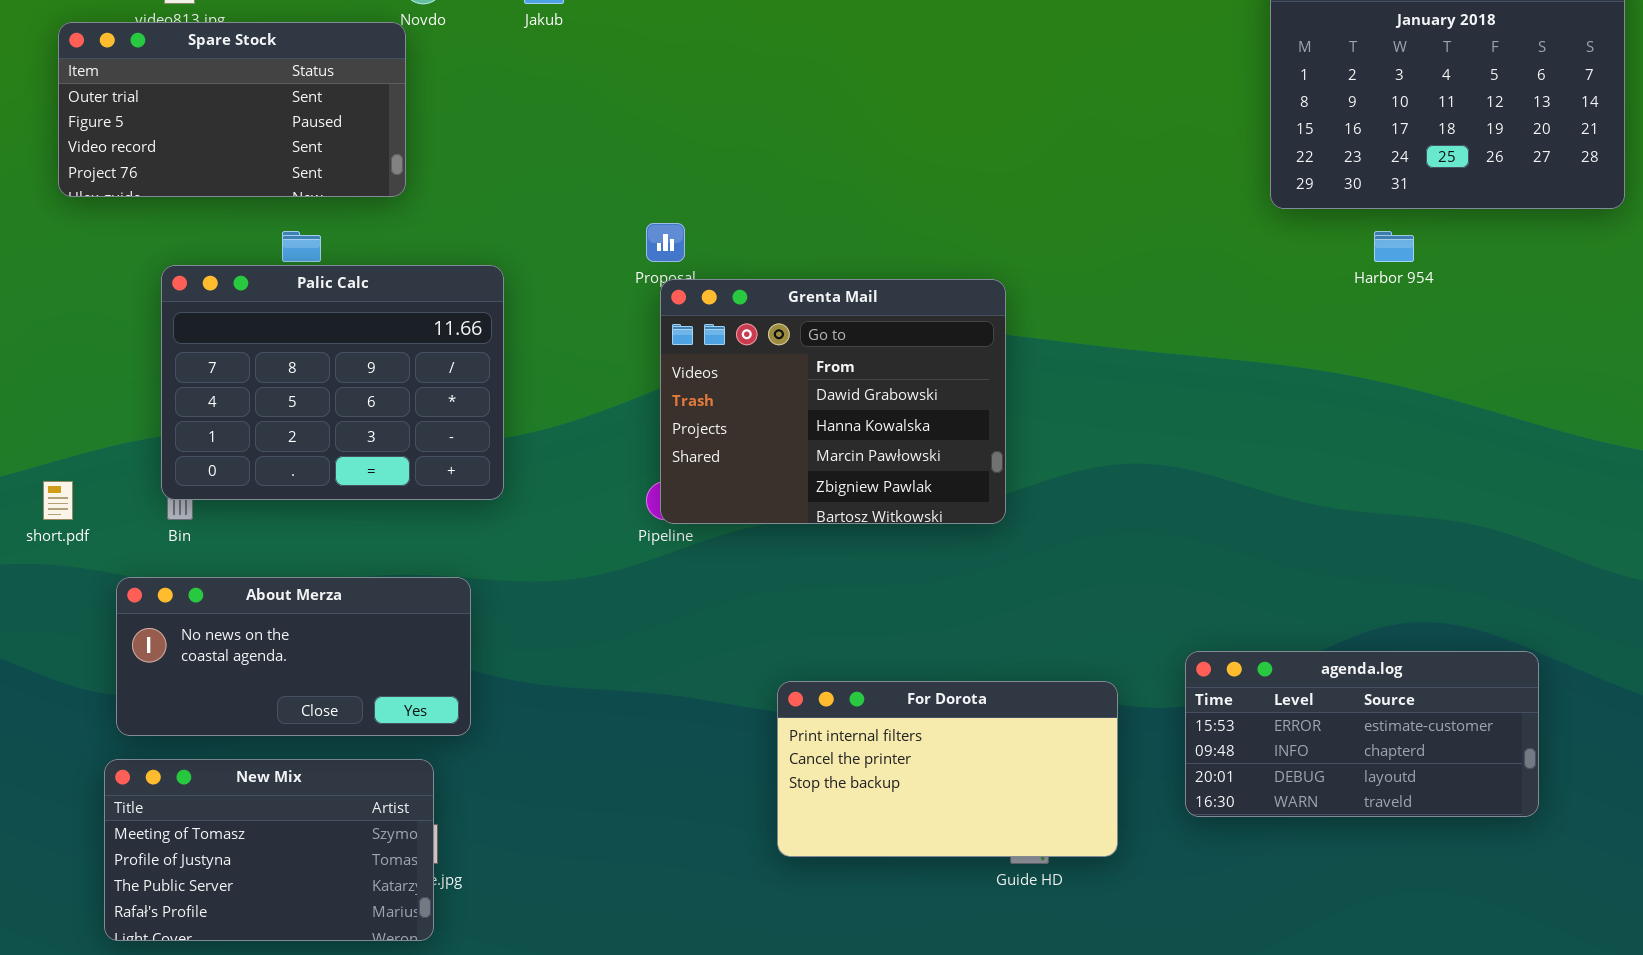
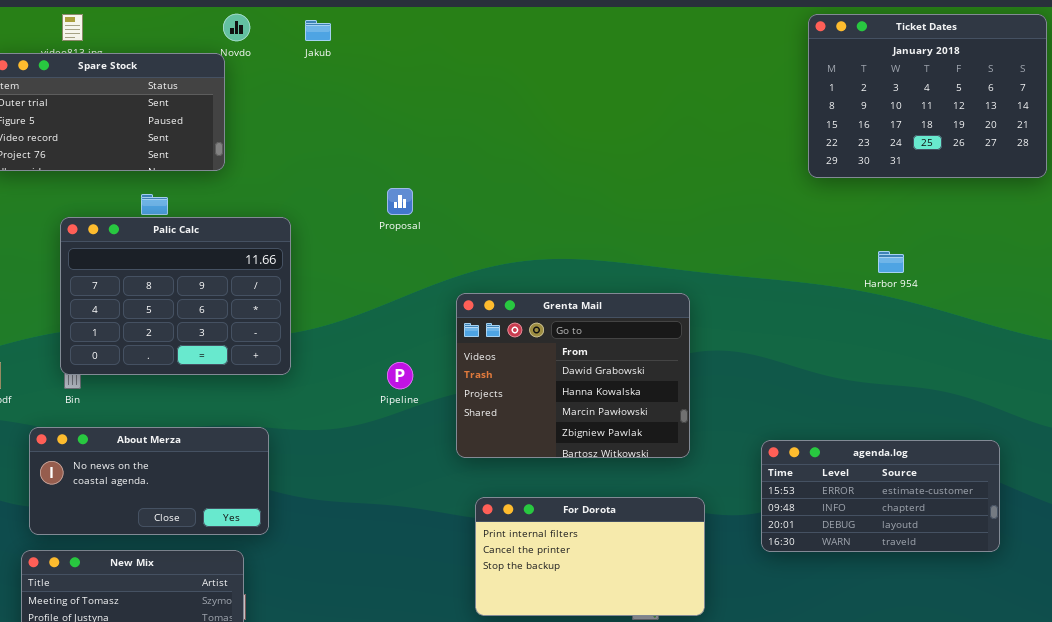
Harbor 954: [1374,231,1414,262] -> [878,251,904,273], moved
Grenta Mail: [660,279,1006,524] -> [456,293,690,458], moved
agenda.log: [1185,651,1539,817] -> [761,440,1000,552], moved

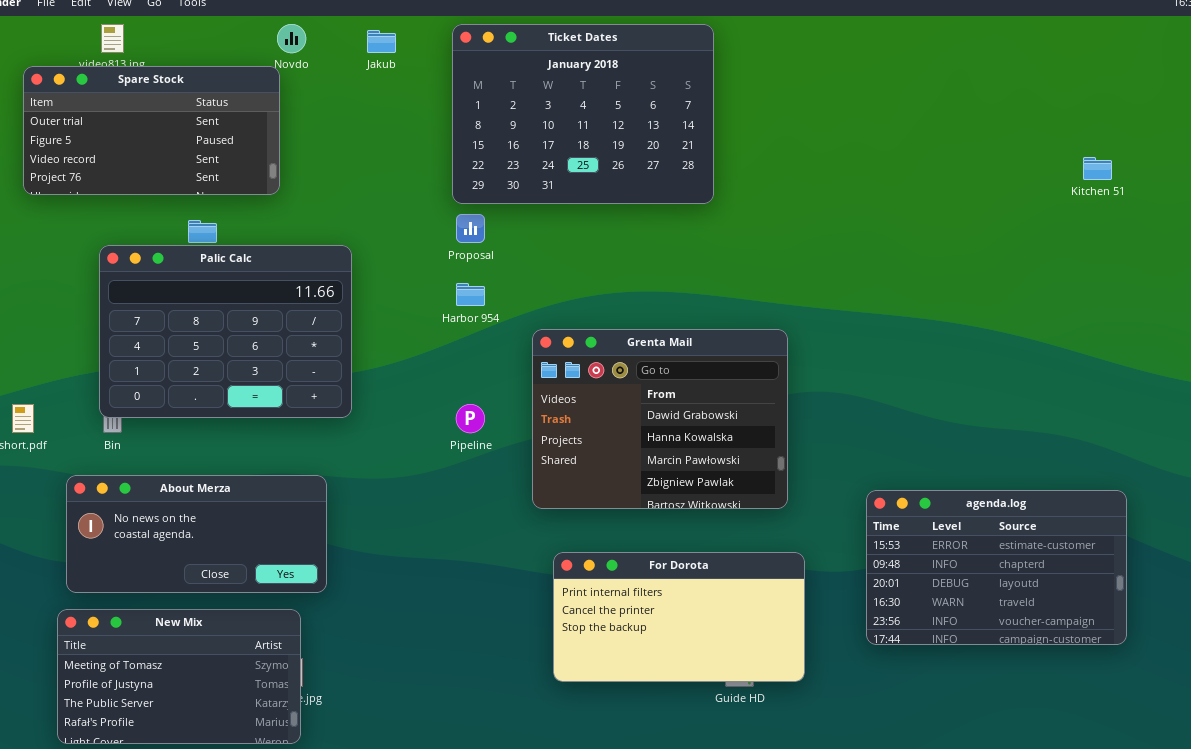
Ticket Dates: [808,14,1047,178] -> [452,24,714,204], moved
Harbor 954: [878,251,904,273] -> [456,283,485,306], moved
agenda.log: [761,440,1000,552] -> [866,490,1127,645], resized

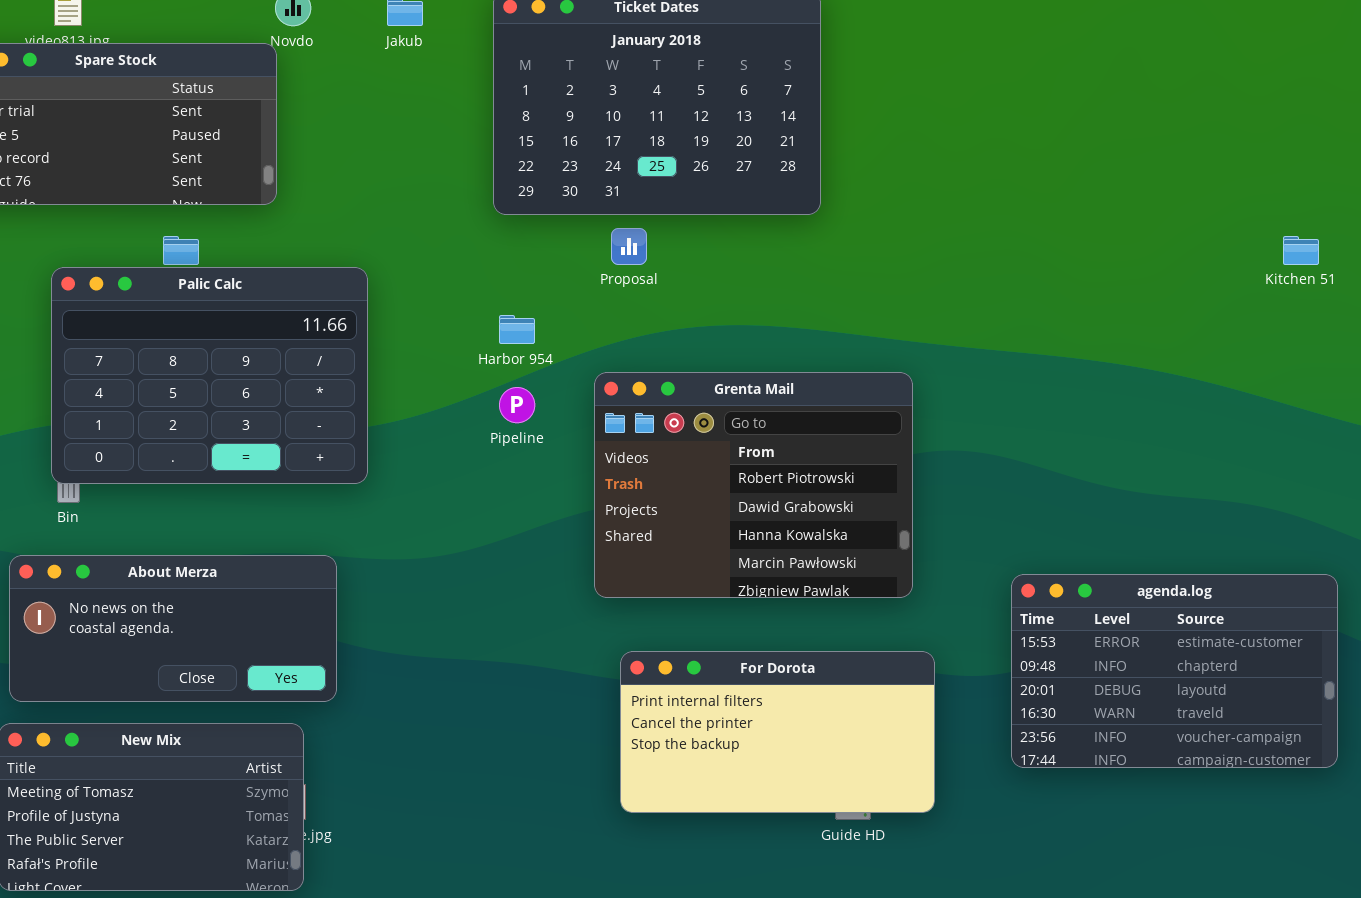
Kitchen 51: [1083,157,1112,180] -> [1283,236,1319,265], moved
Proposal: [456,214,485,243] -> [611,228,647,265], moved
Grenta Mail: [532,329,788,509] -> [594,372,913,598], scrolled up 1 row
Pipeline: [456,404,485,433] -> [499,387,535,423], moved

